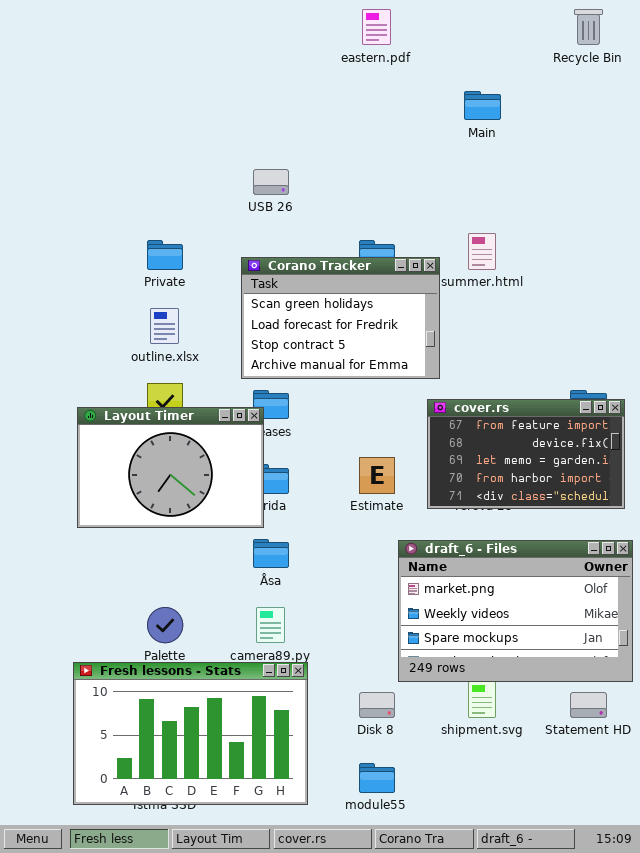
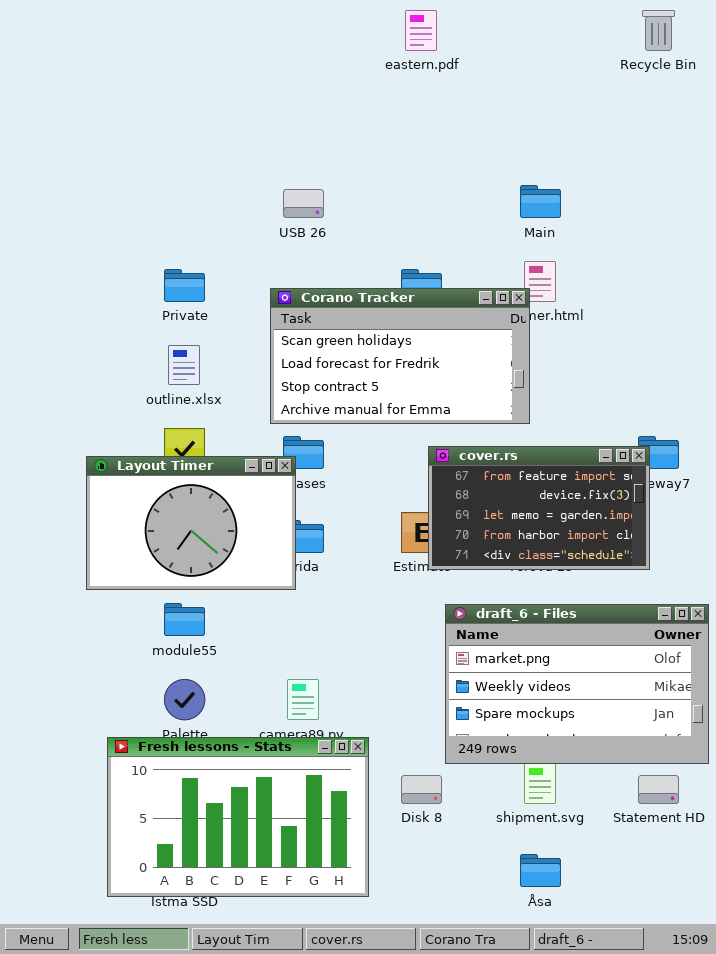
Main: [464,91,501,120] -> [520,185,561,218], moved
Corano Tracker: [241,257,440,379] -> [270,288,530,424], resized
cover.rs: [427,399,625,509] -> [428,446,650,570], moved
Åsa: [253,539,289,568] -> [520,854,561,887], moved
Fresh lessons - Stats: [73,662,308,805] -> [107,737,369,897], moved
module55: [359,763,395,793] -> [164,603,205,636], moved

